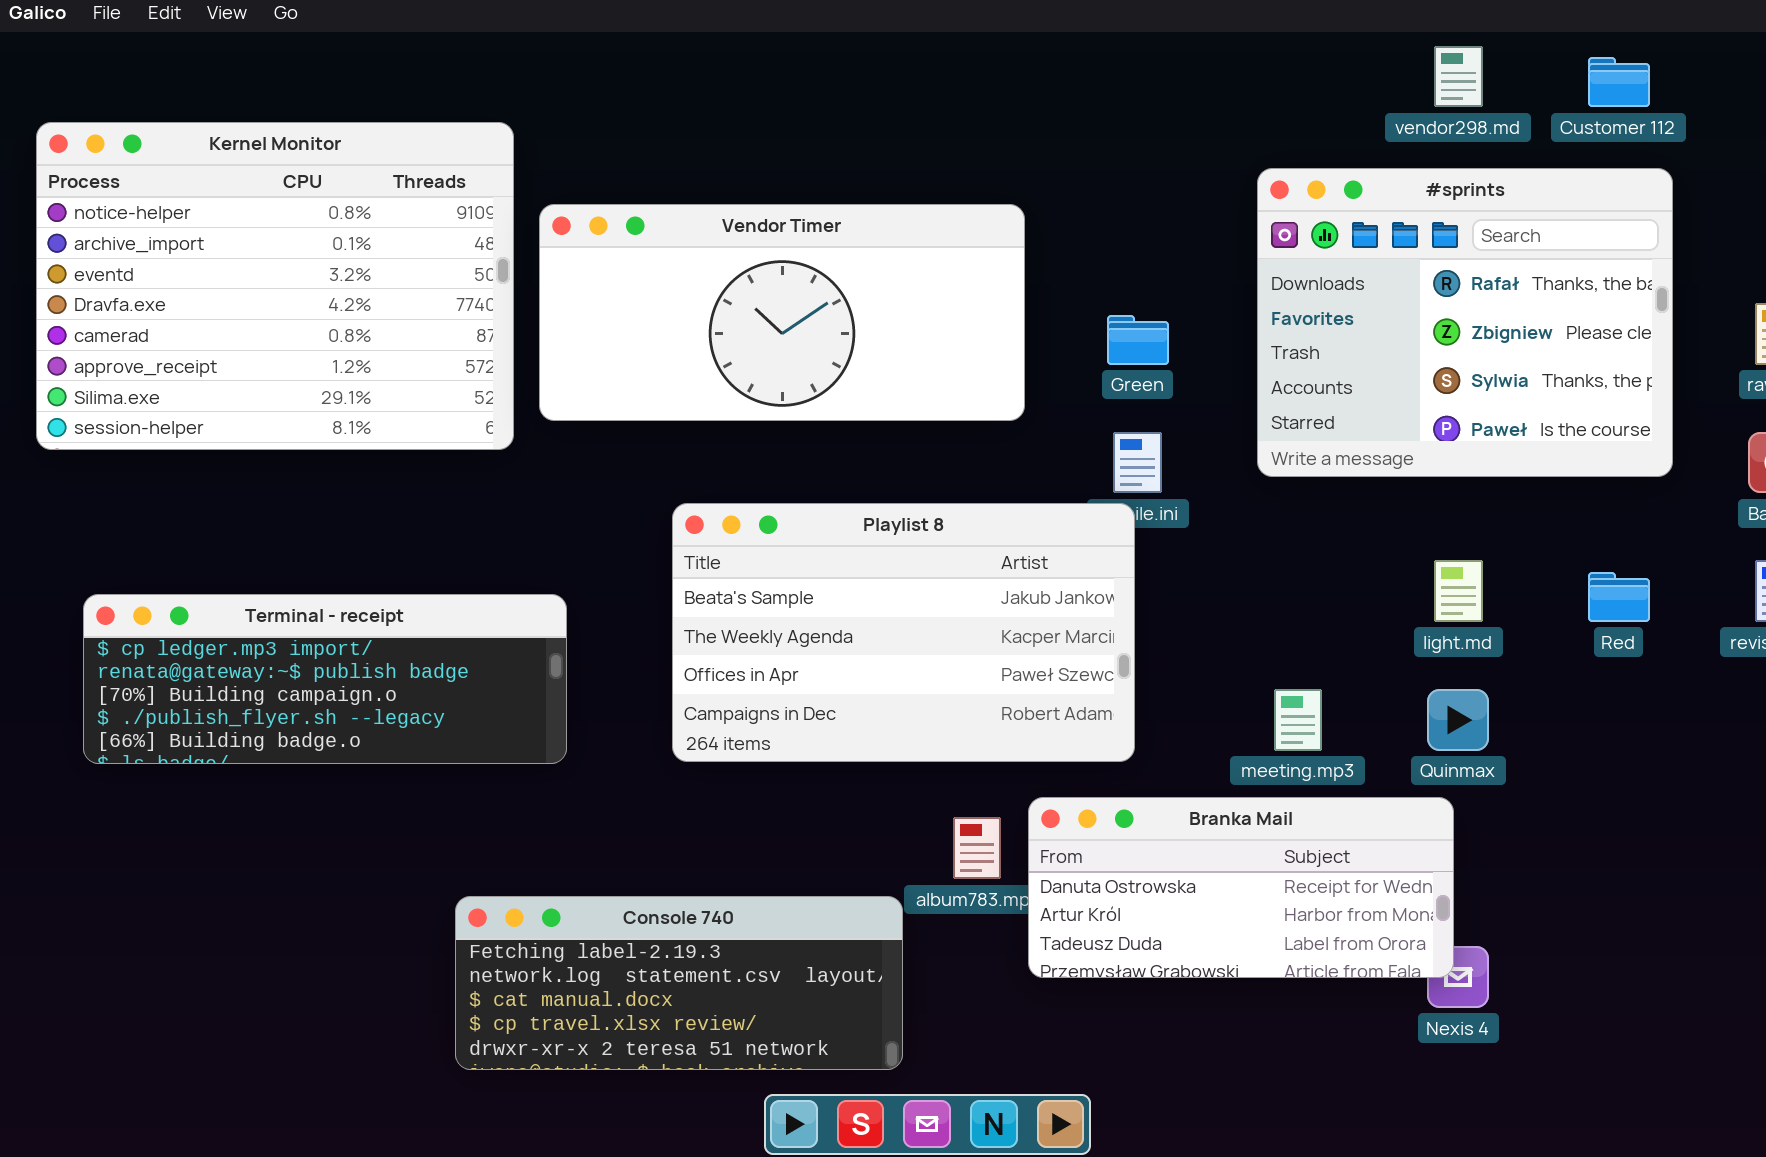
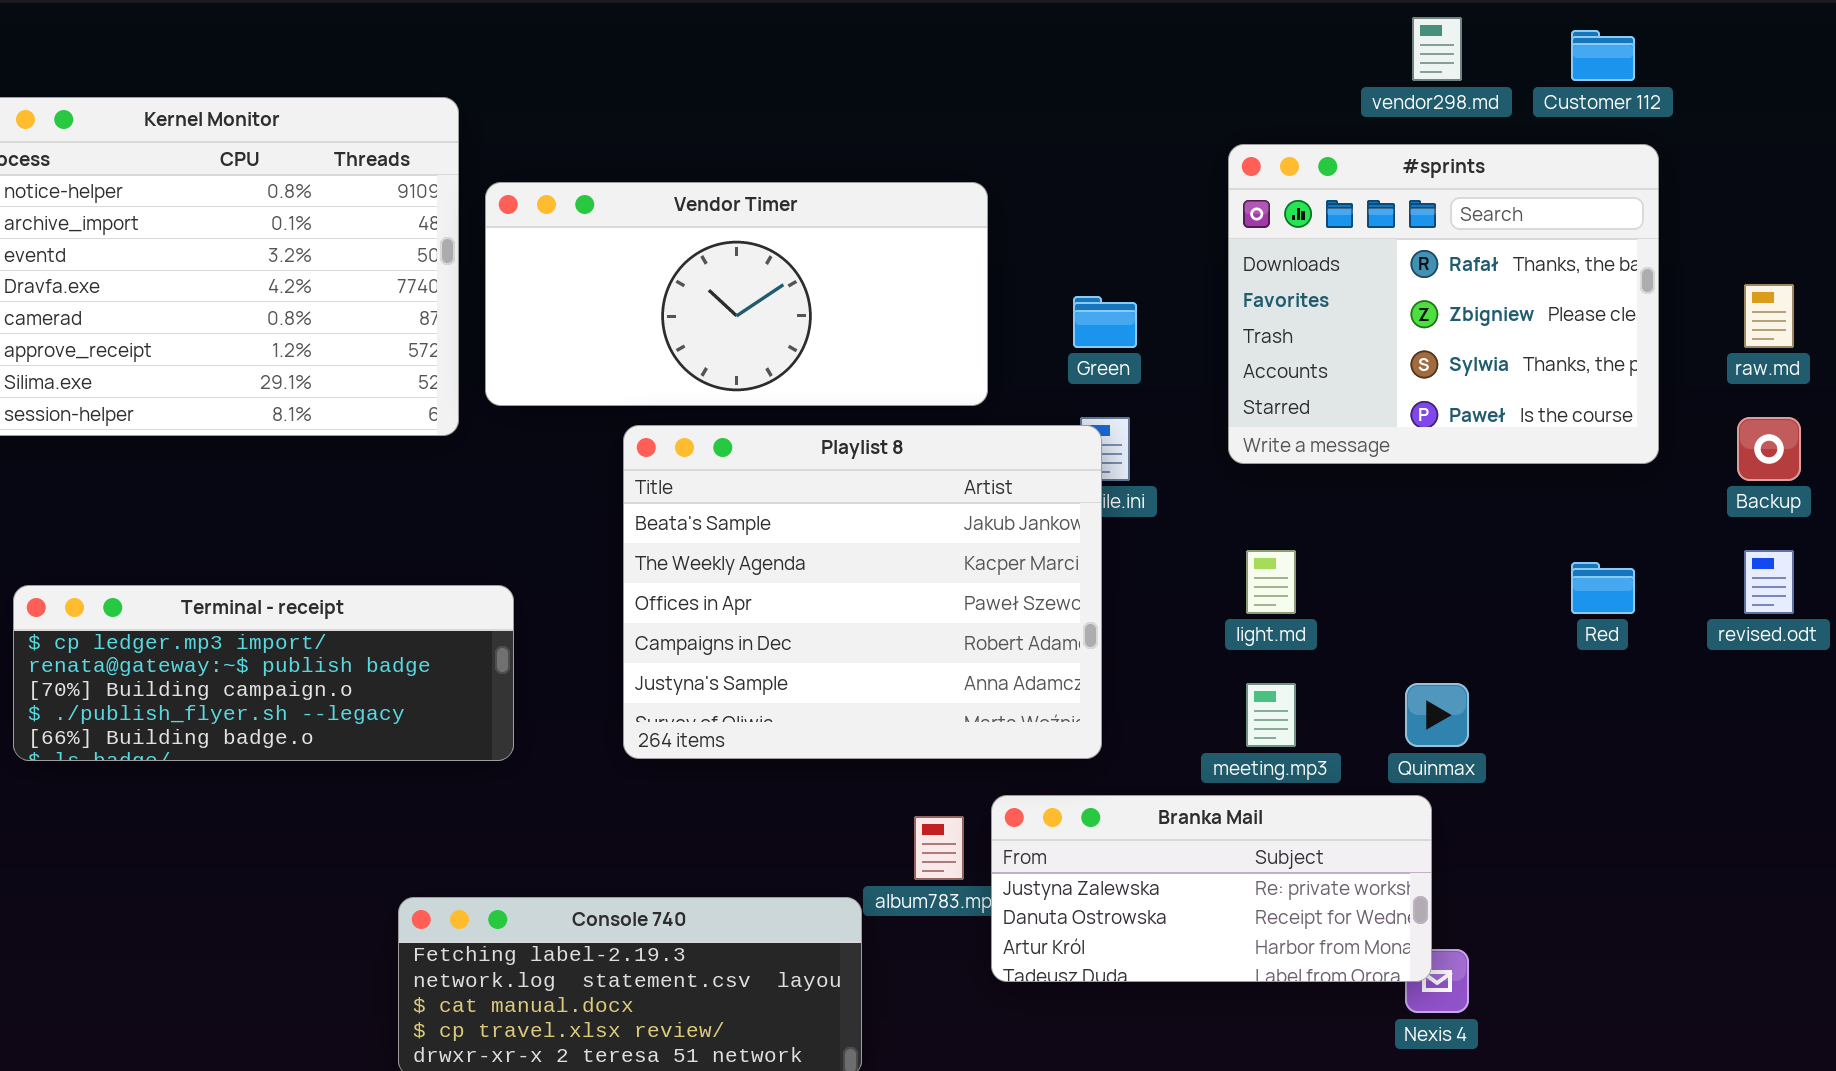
Playlist 8: [672,503,1135,762] -> [623,425,1102,759], resized
light.md: [1434,560,1483,622] -> [1246,550,1296,614], moved
Branka Mail: [1028,797,1454,978] -> [991,795,1432,982], scrolled up 1 row

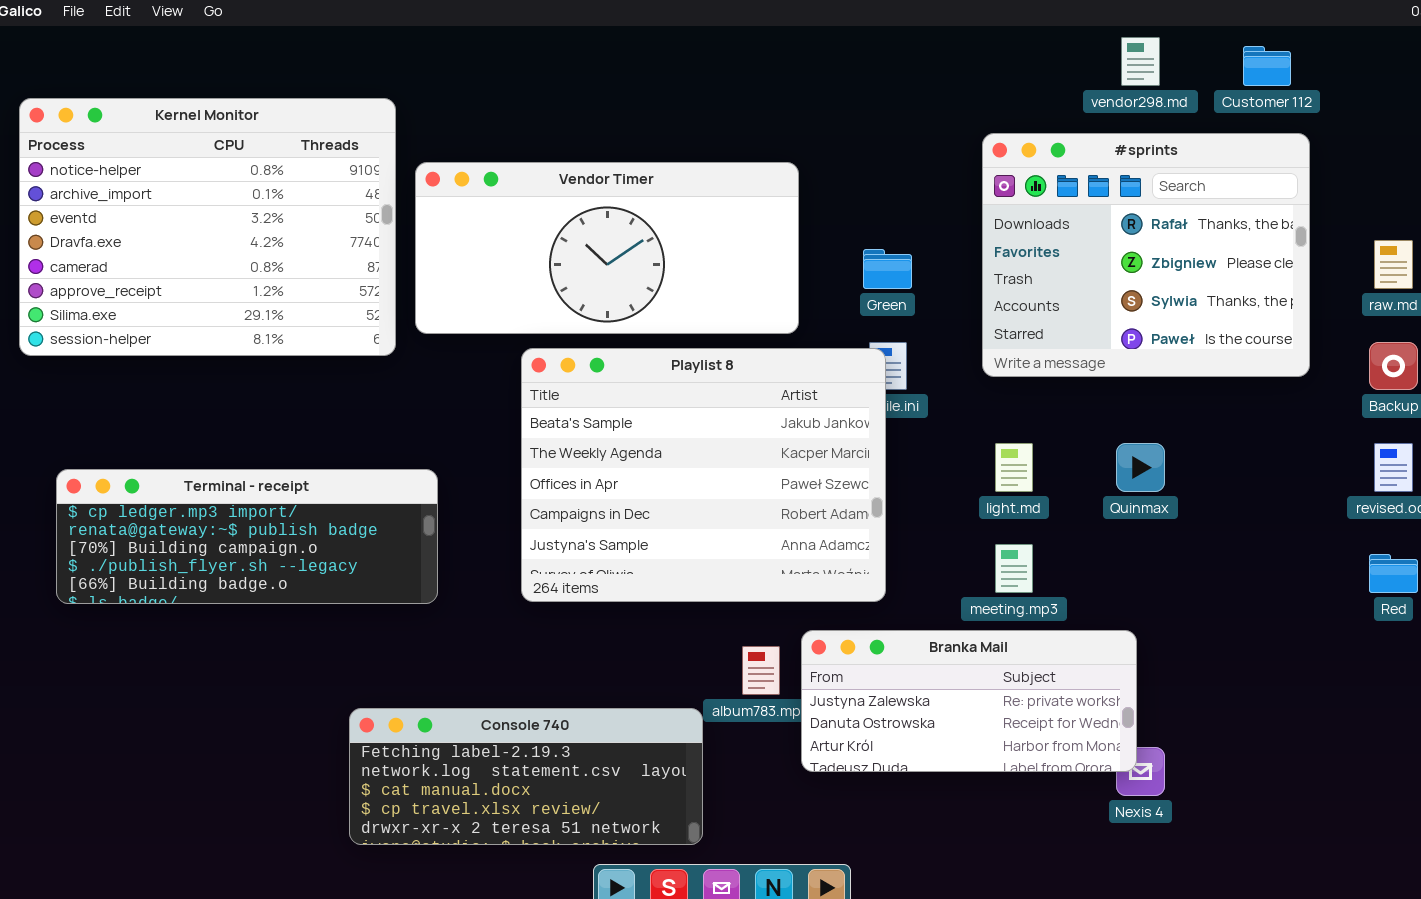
Red: [1571,562,1635,614] -> [1369,554,1418,593], moved
Quinmax: [1405,683,1469,747] -> [1116,443,1165,492], moved

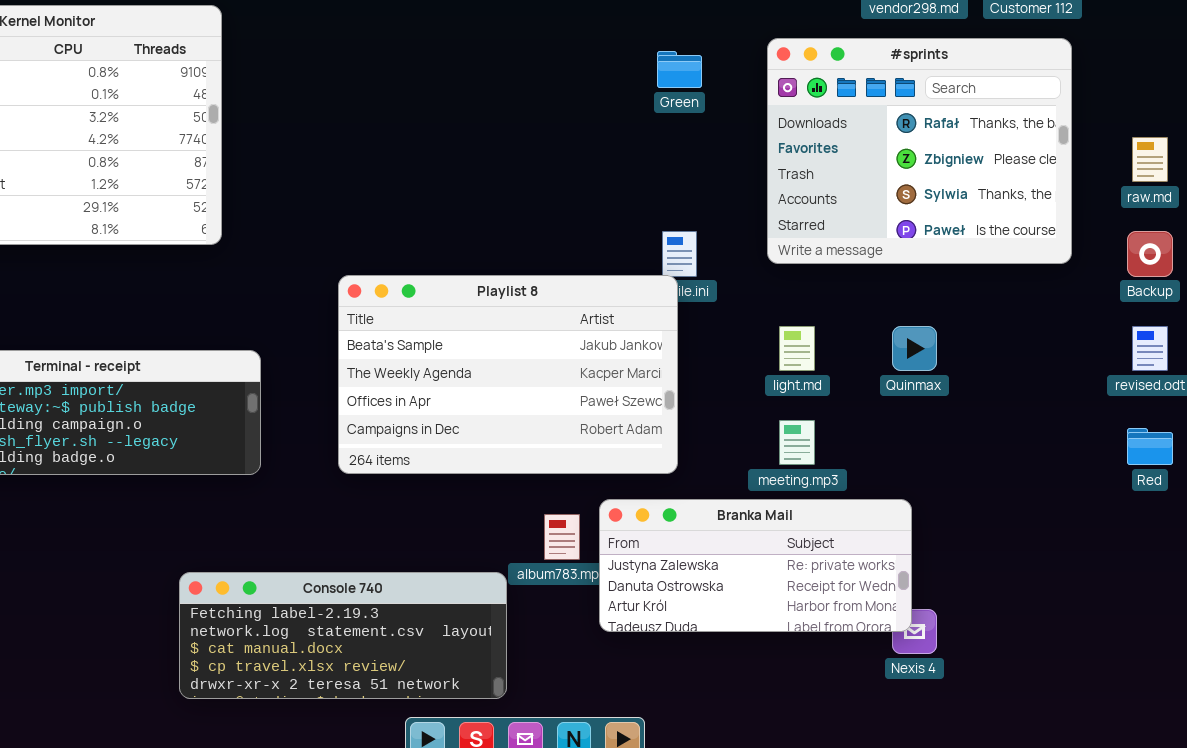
Vendor Timer: [415,162,799,334] -> none, closed
Green: [863,249,912,289] -> [657,51,702,88], moved
Playlist 8: [521,348,886,602] -> [338,275,678,474], resized

